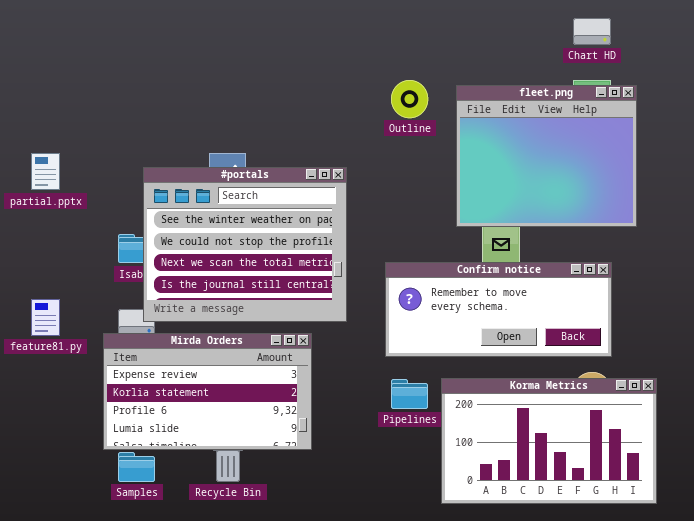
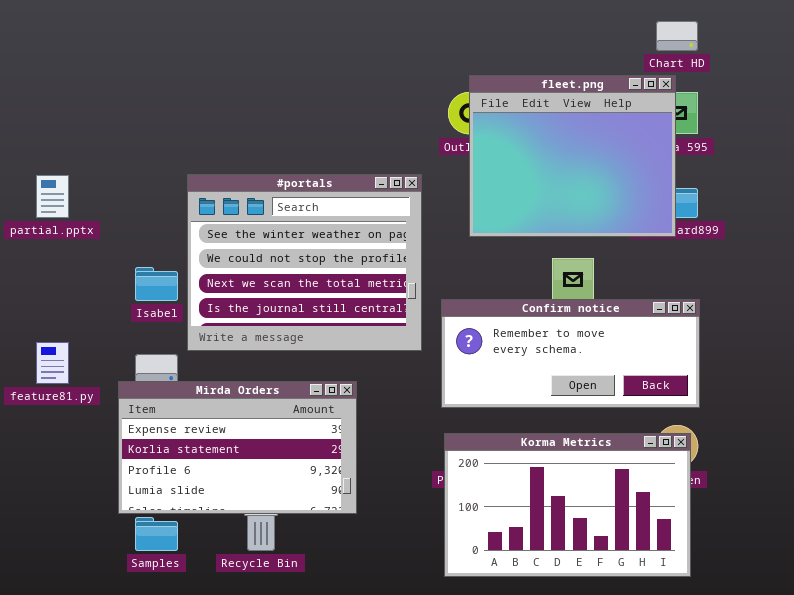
fleet.png: [456,85,637,227] -> [469,75,676,237], moved
#portals: [143,167,347,322] -> [187,174,422,351], moved
Korma Metrics: [441,378,657,504] -> [444,433,691,577], moved

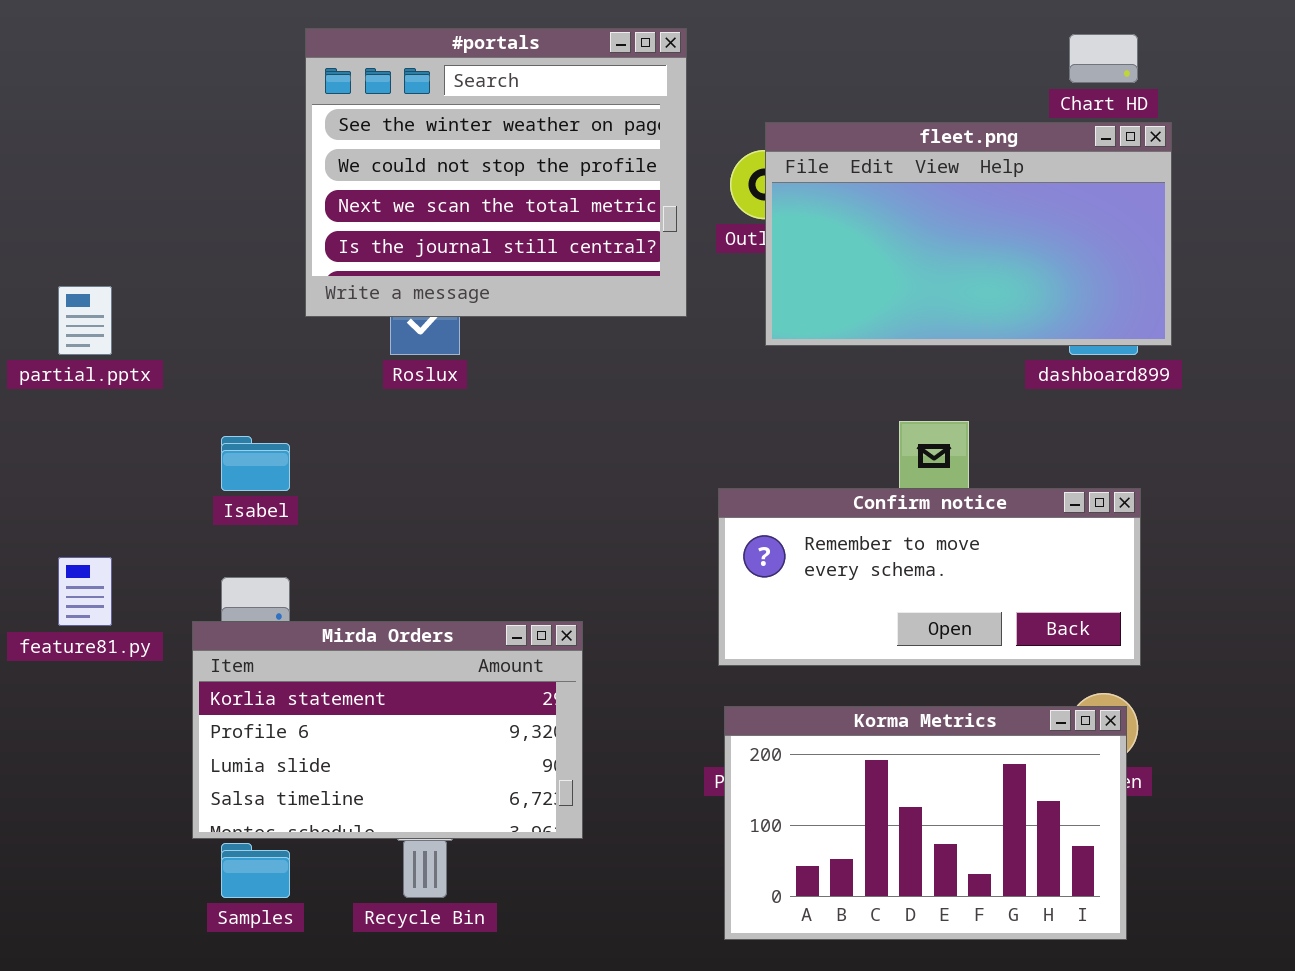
fleet.png: [469,75,676,237] -> [765,122,1172,346], resized
#portals: [187,174,422,351] -> [305,28,687,317], moved
Mirda Orders: [118,381,357,514] -> [192,621,583,839], scrolled down 1 row

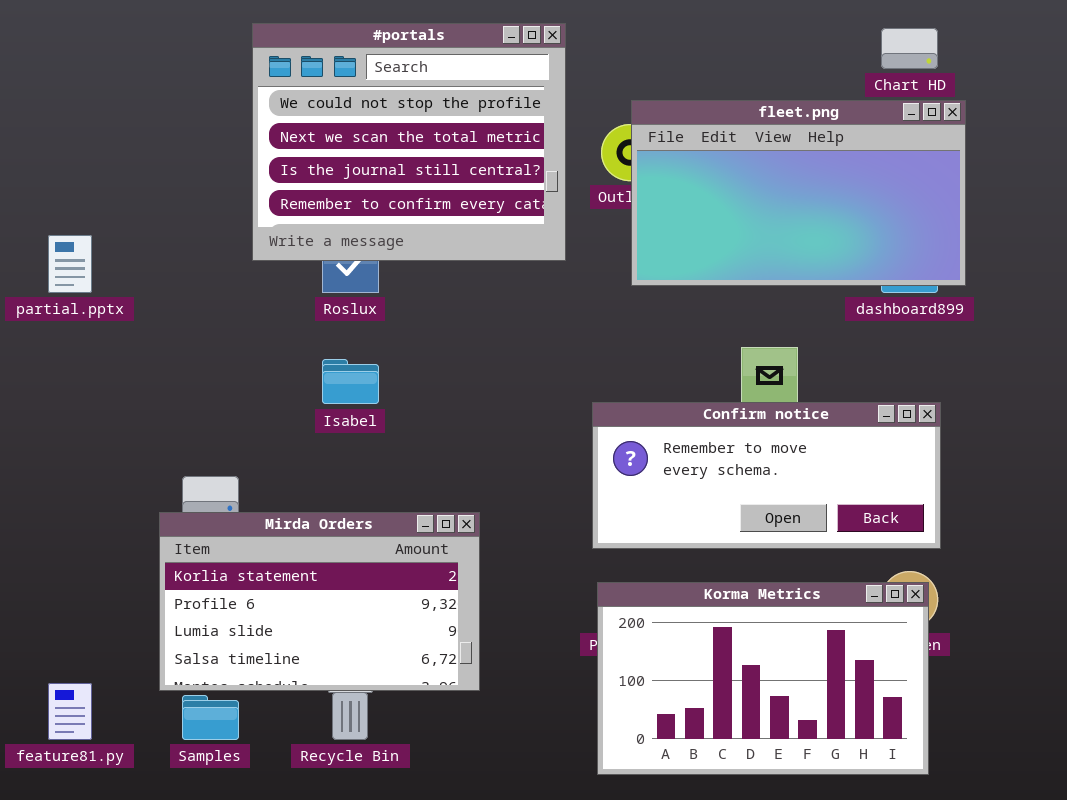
#portals: [305,28,687,317] -> [252,23,566,261], scrolled down 1 row
Isabel: [221,436,290,491] -> [322,359,379,404], moved
feature81.py: [58,557,112,626] -> [48,683,92,740], moved

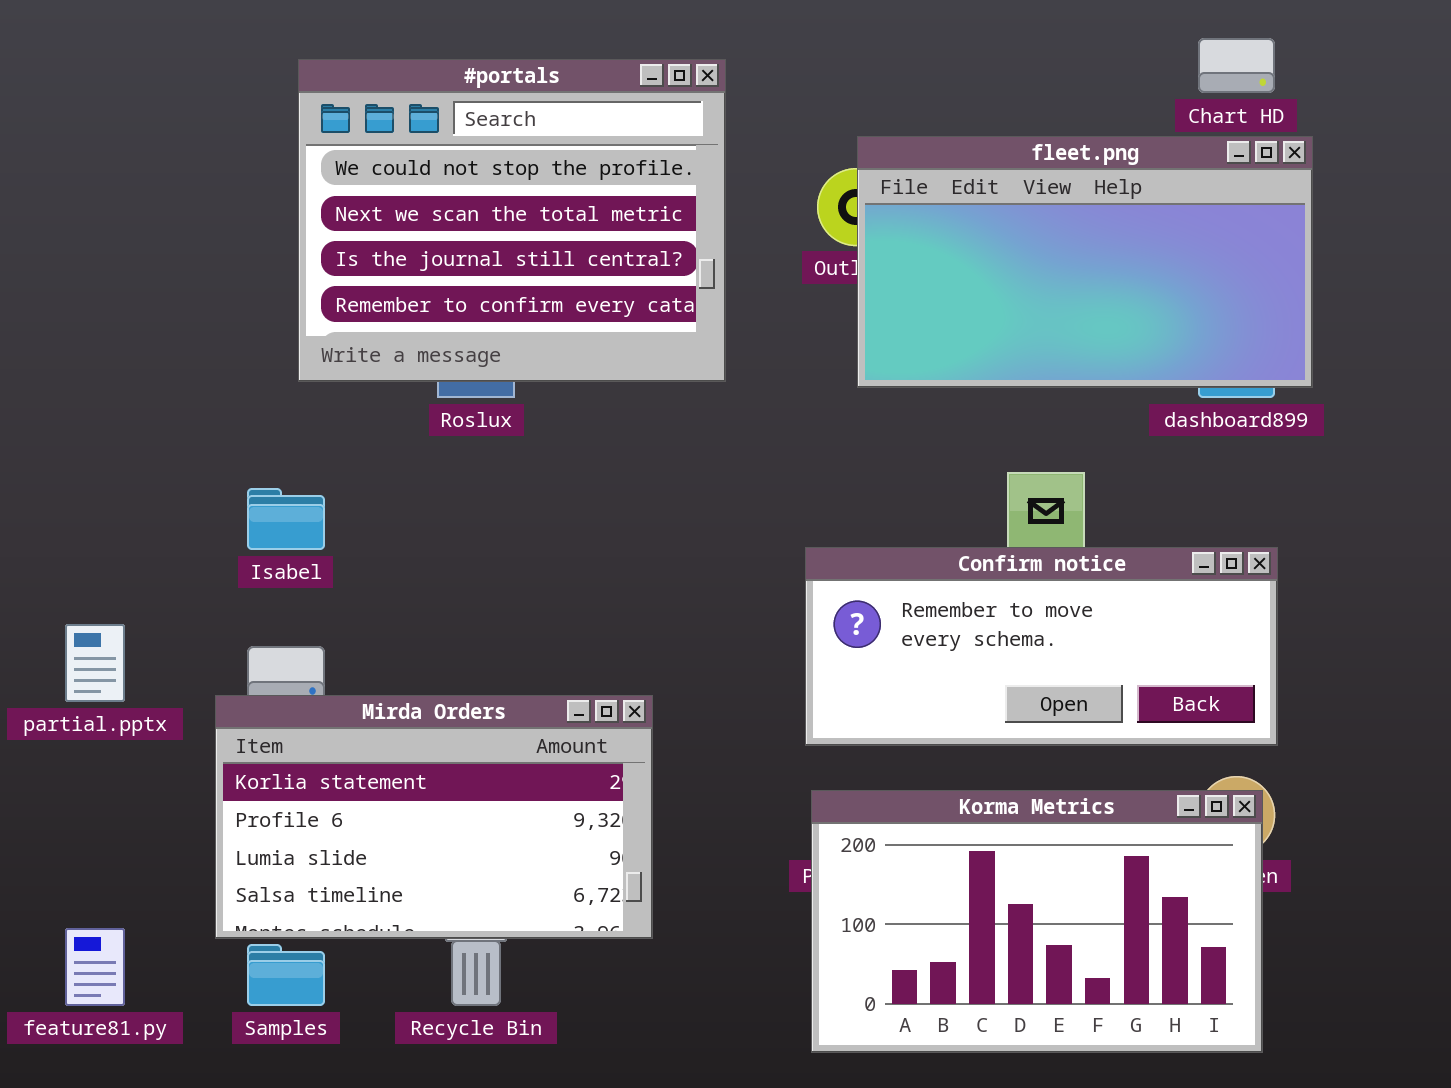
#portals: [252,23,566,261] -> [298,59,726,382], moved
partial.pptx: [48,235,92,293] -> [65,624,125,702], moved
Isabel: [322,359,379,404] -> [247,488,325,550], moved

